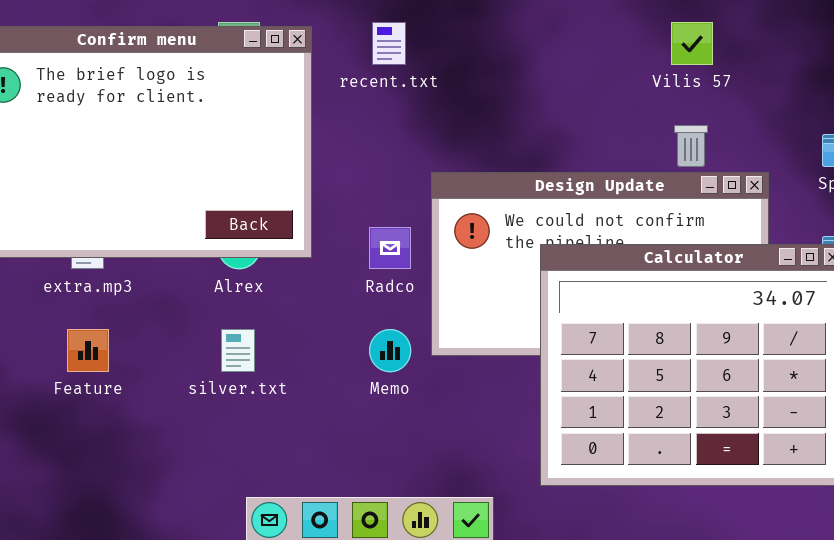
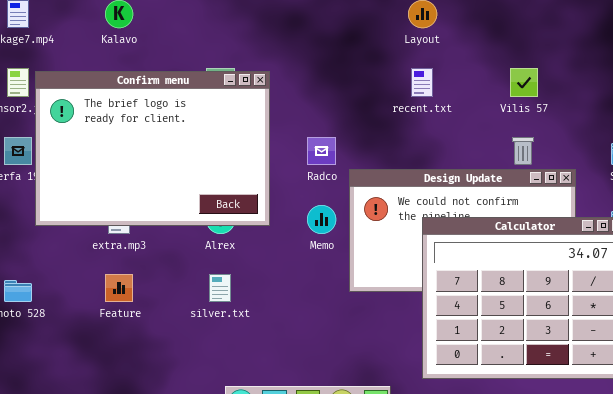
recent.txt: [372,22,406,65] -> [411,68,433,97], moved
Radco: [369,227,411,269] -> [307,137,336,165], moved
Memo: [369,329,411,372] -> [307,205,336,234], moved

